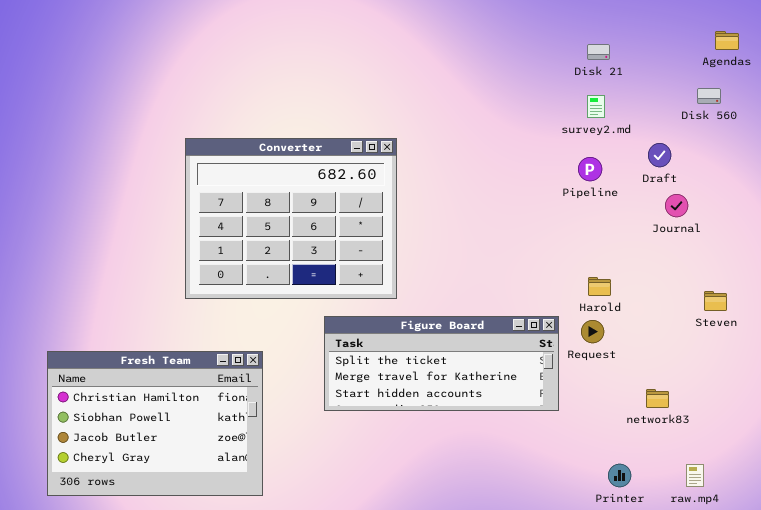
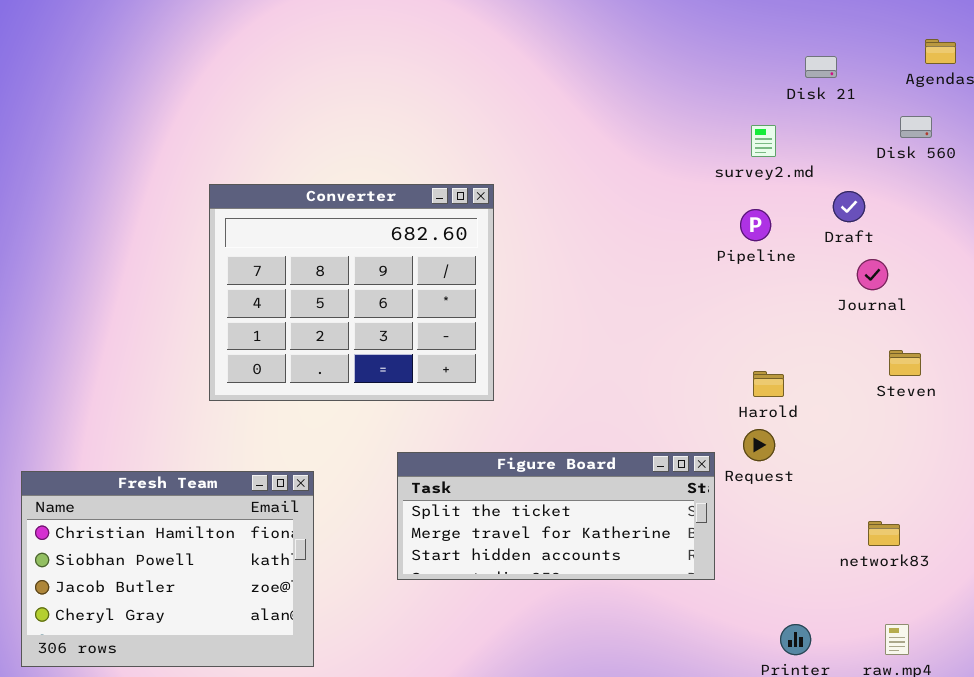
Disk 21: [587,44,610,60] -> [805,56,837,78], moved
Steven: [704,291,727,311] -> [889,350,921,376], moved
Figure Board: [324,316,559,411] -> [397,452,715,580], moved
network83: [646,389,669,408] -> [868,521,900,546], moved

